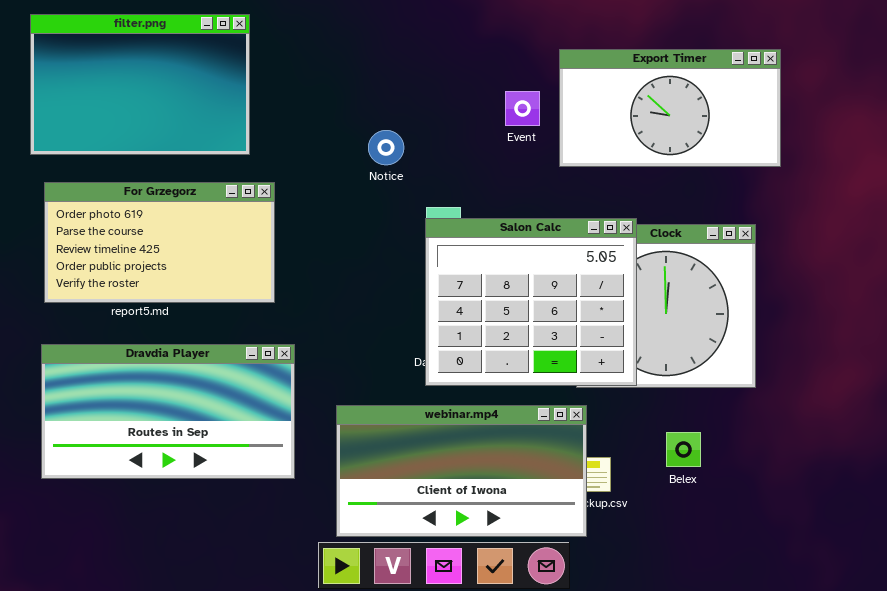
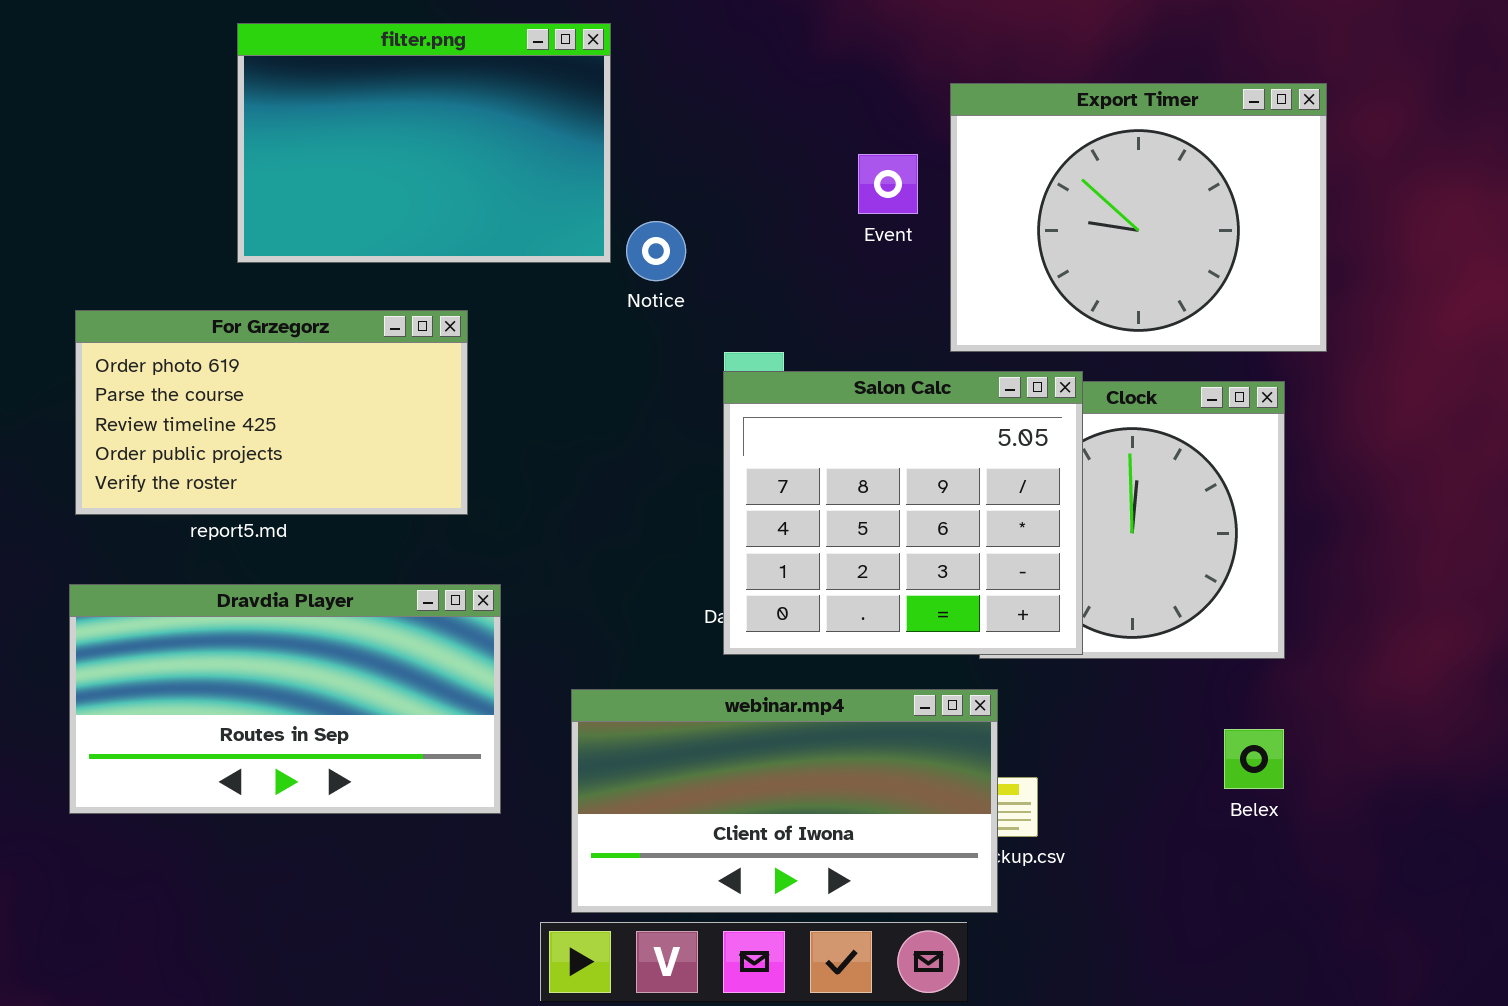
filter.png: [30,14,250,155] -> [237,23,611,263], moved
Export Timer: [559,49,781,167] -> [950,83,1327,352], resized
Belex: [666,432,701,467] -> [1224,729,1284,789], moved

